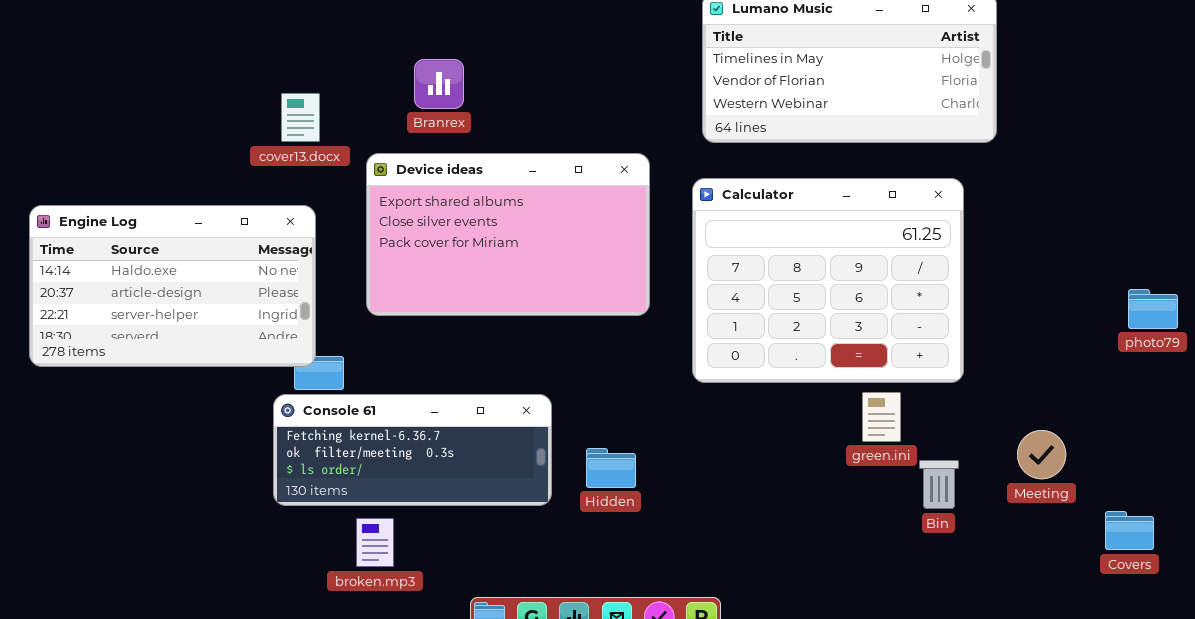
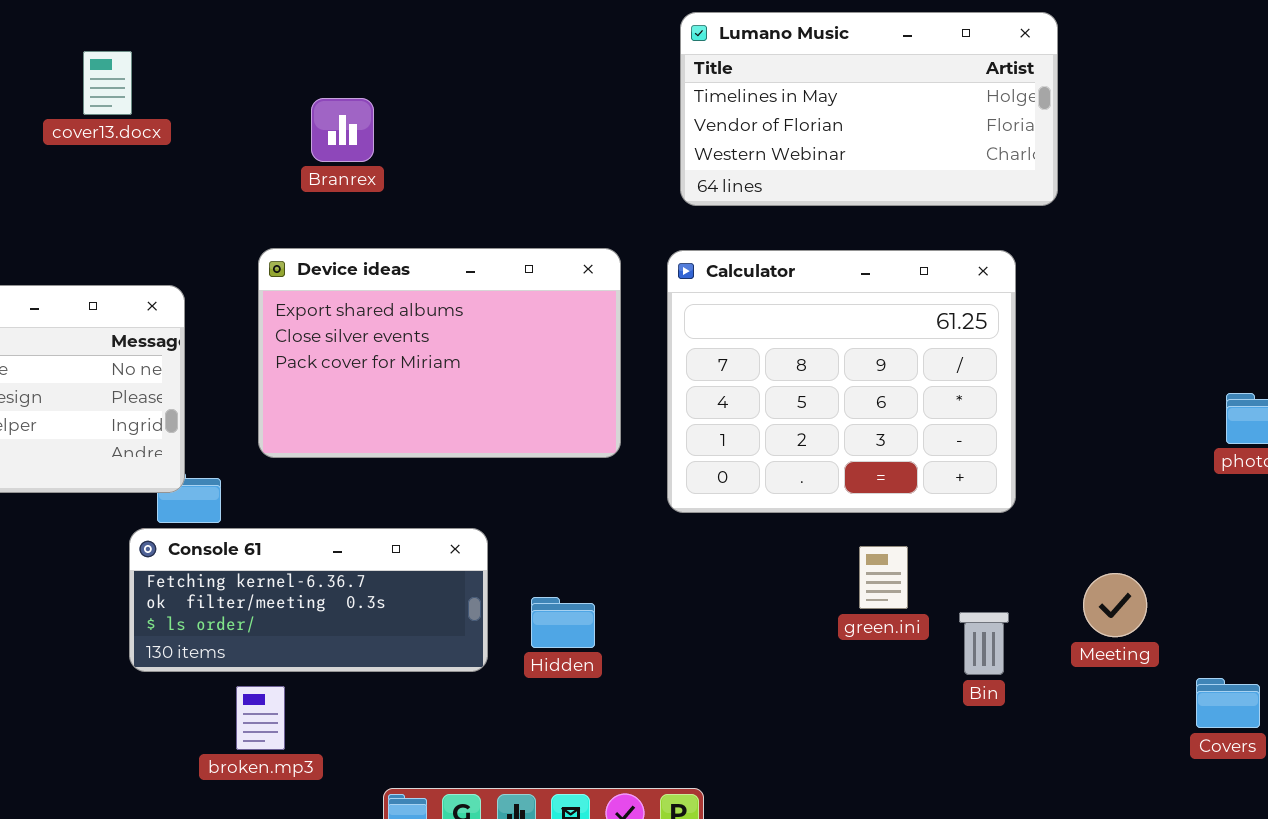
cover13.docx: [281,93,320,142] -> [83,51,132,115], moved
Device ideas: [366,153,650,316] -> [258,248,621,458], moved
green.ini: [862,392,901,442] -> [859,546,908,609], moved

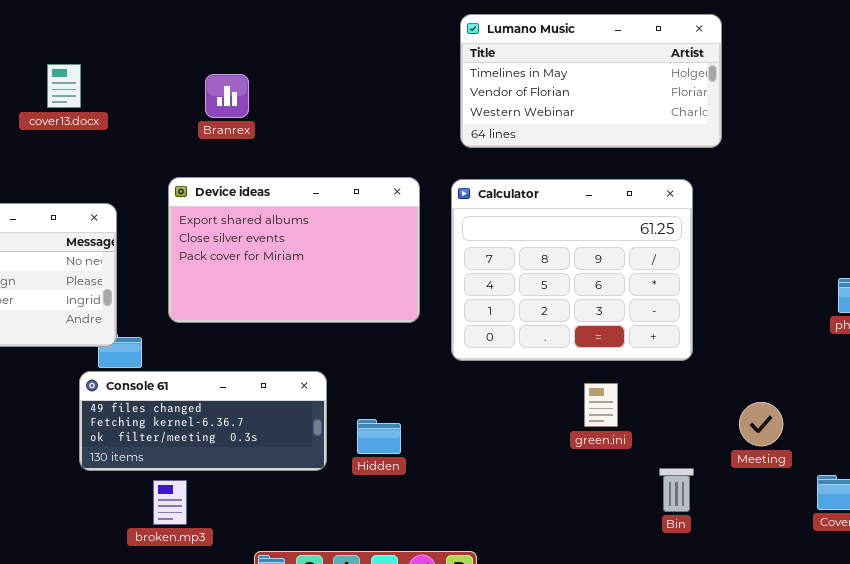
cover13.docx: [83,51,132,115] -> [47,64,81,108], moved
Console 61: [129,528,488,672] -> [79,371,327,471], scrolled up 1 row
Bin: [959,612,1009,675] -> [659,468,694,512], moved

